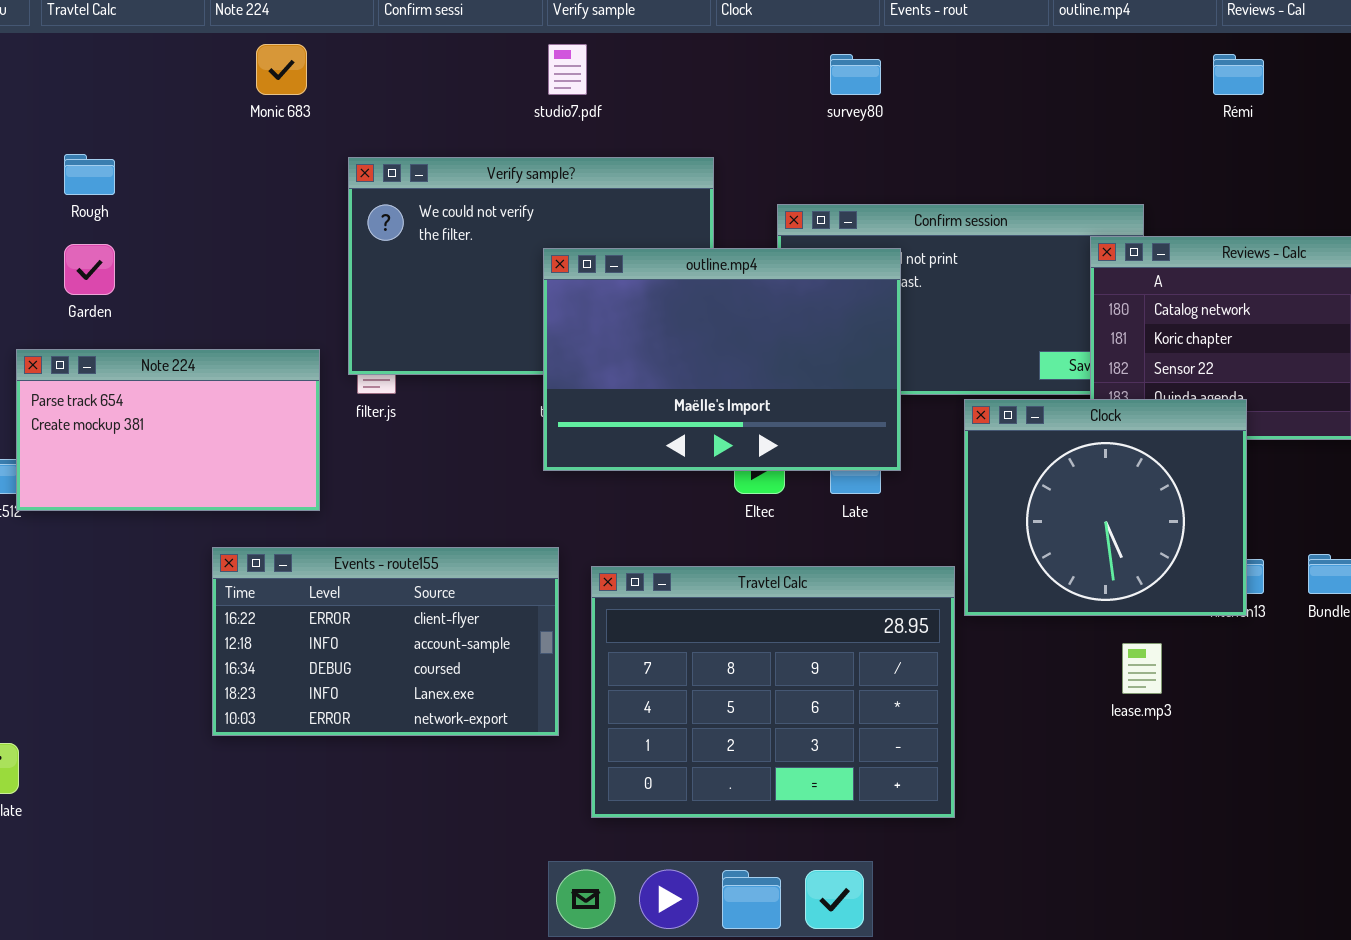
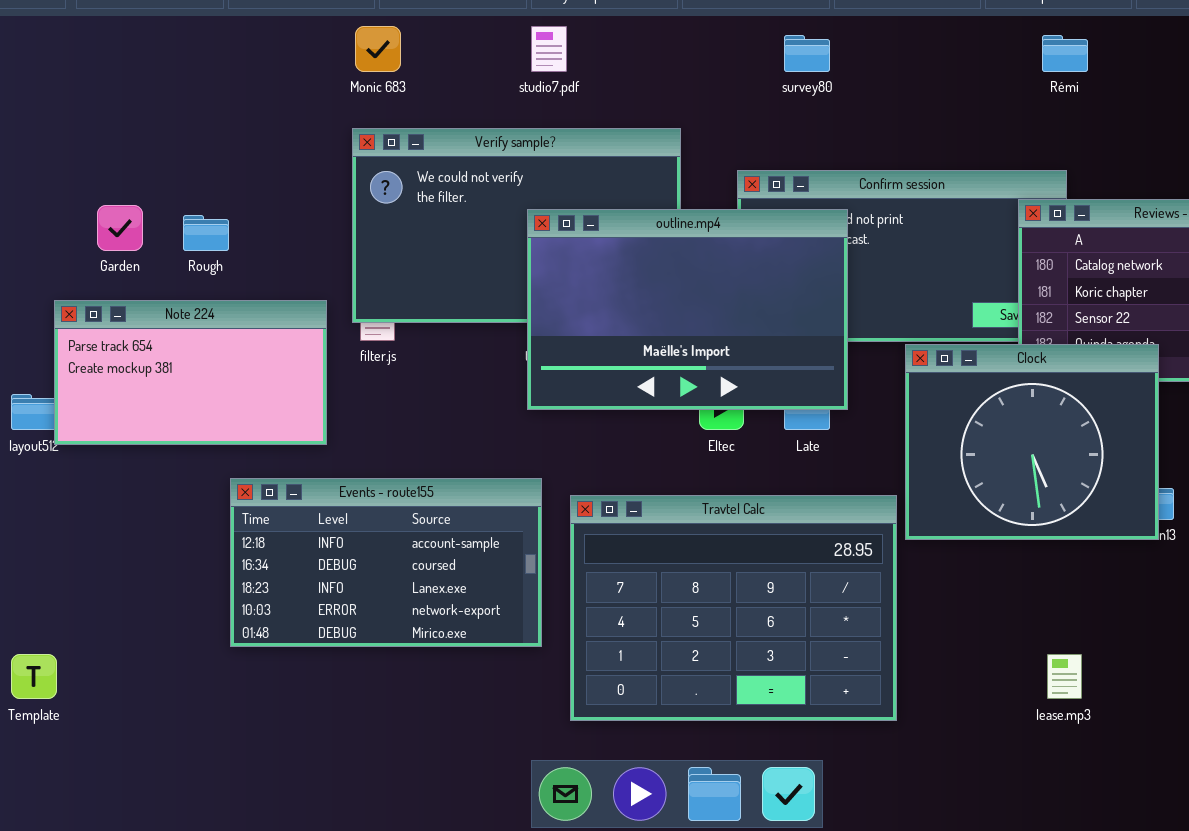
Monic 683: [256,44,307,95] -> [355,26,401,72], moved
Rémi: [1213,54,1264,95] -> [1042,35,1088,72], moved
Rough: [64,154,115,195] -> [183,215,229,251], moved
Events - route155: [212,547,559,736] -> [230,478,542,647], scrolled down 1 row
lease.mp3: [1122,643,1162,694] -> [1047,654,1082,699], moved

